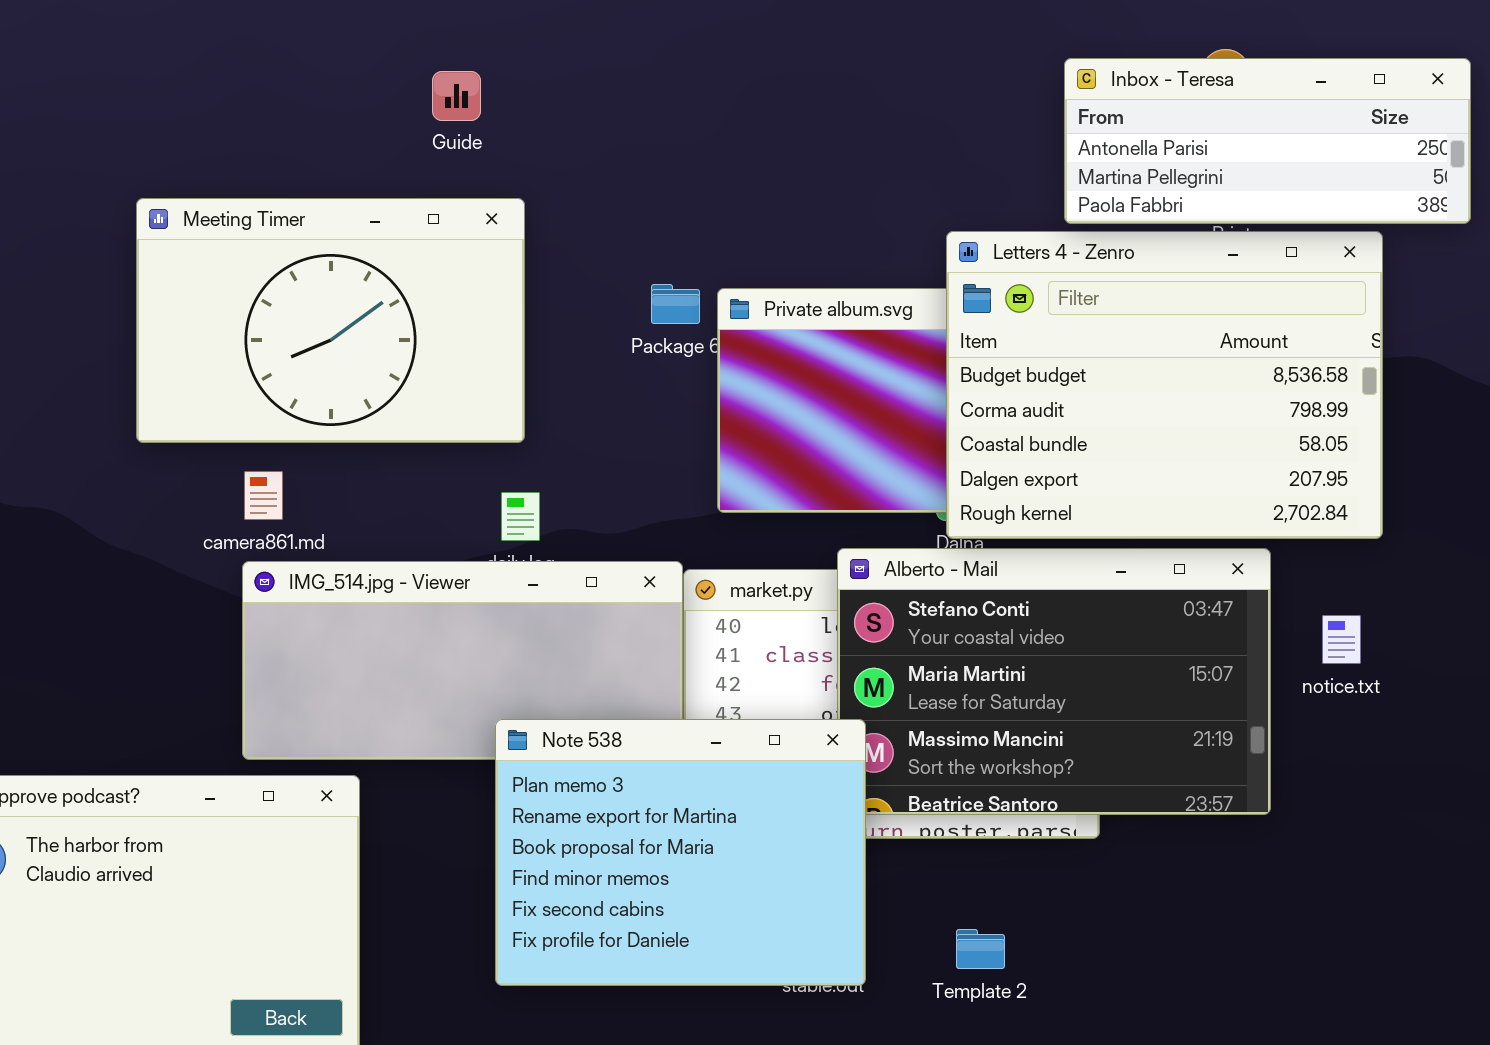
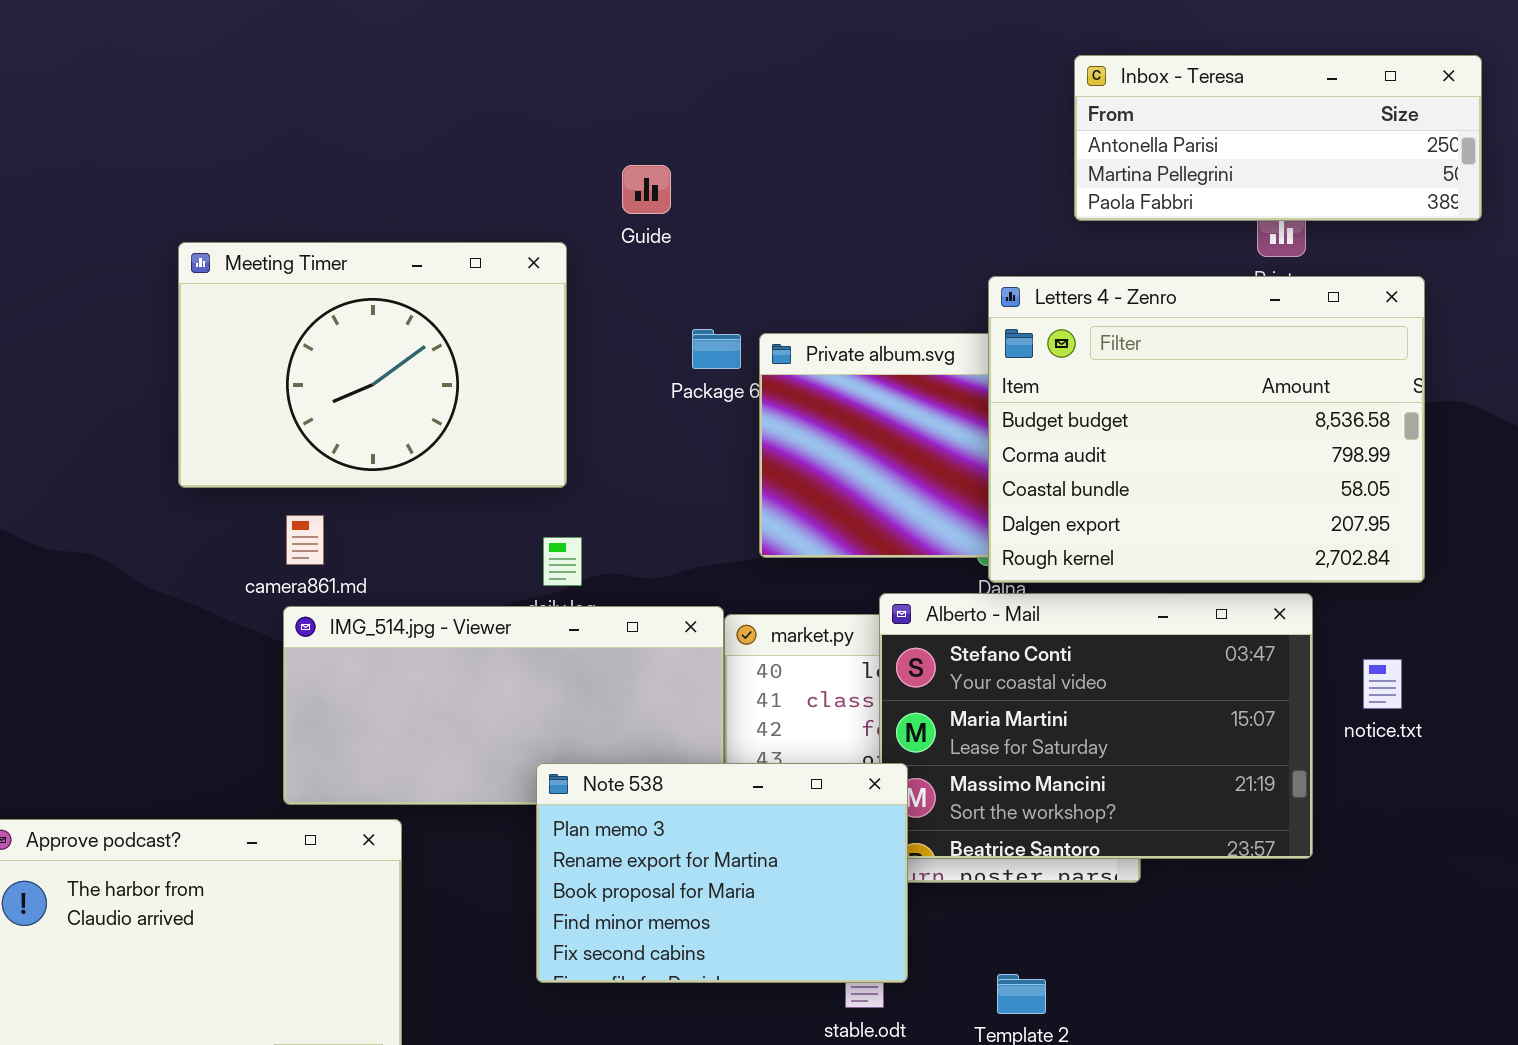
Inbox - Teresa: [1064,58,1471,224] -> [1074,55,1482,221], moved
Guide: [432,71,481,121] -> [622,165,671,214], moved
Note 538: [495,719,866,986] -> [536,763,908,983], resized

